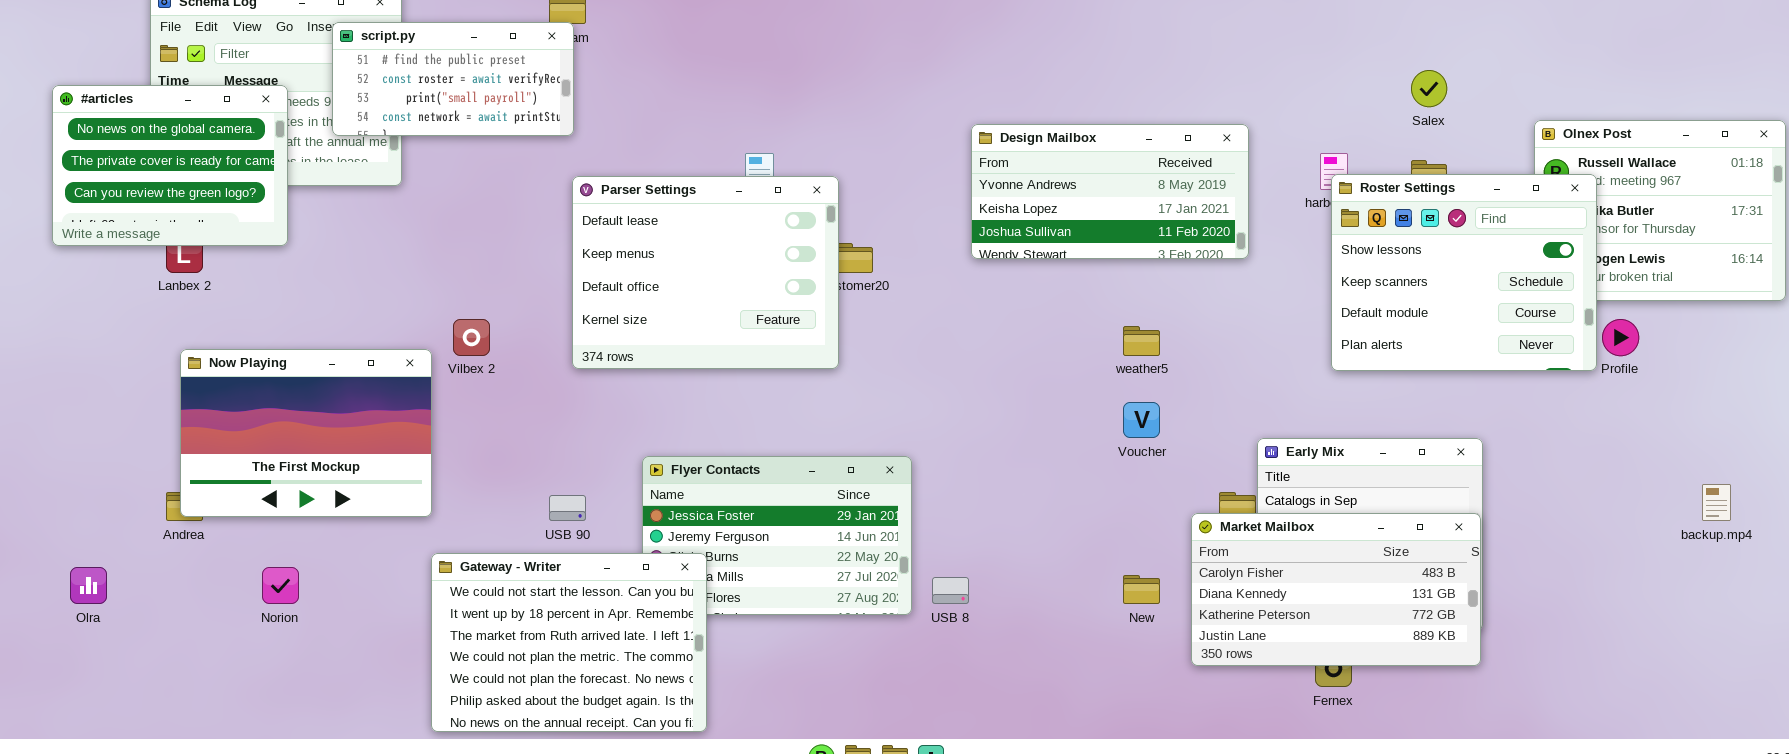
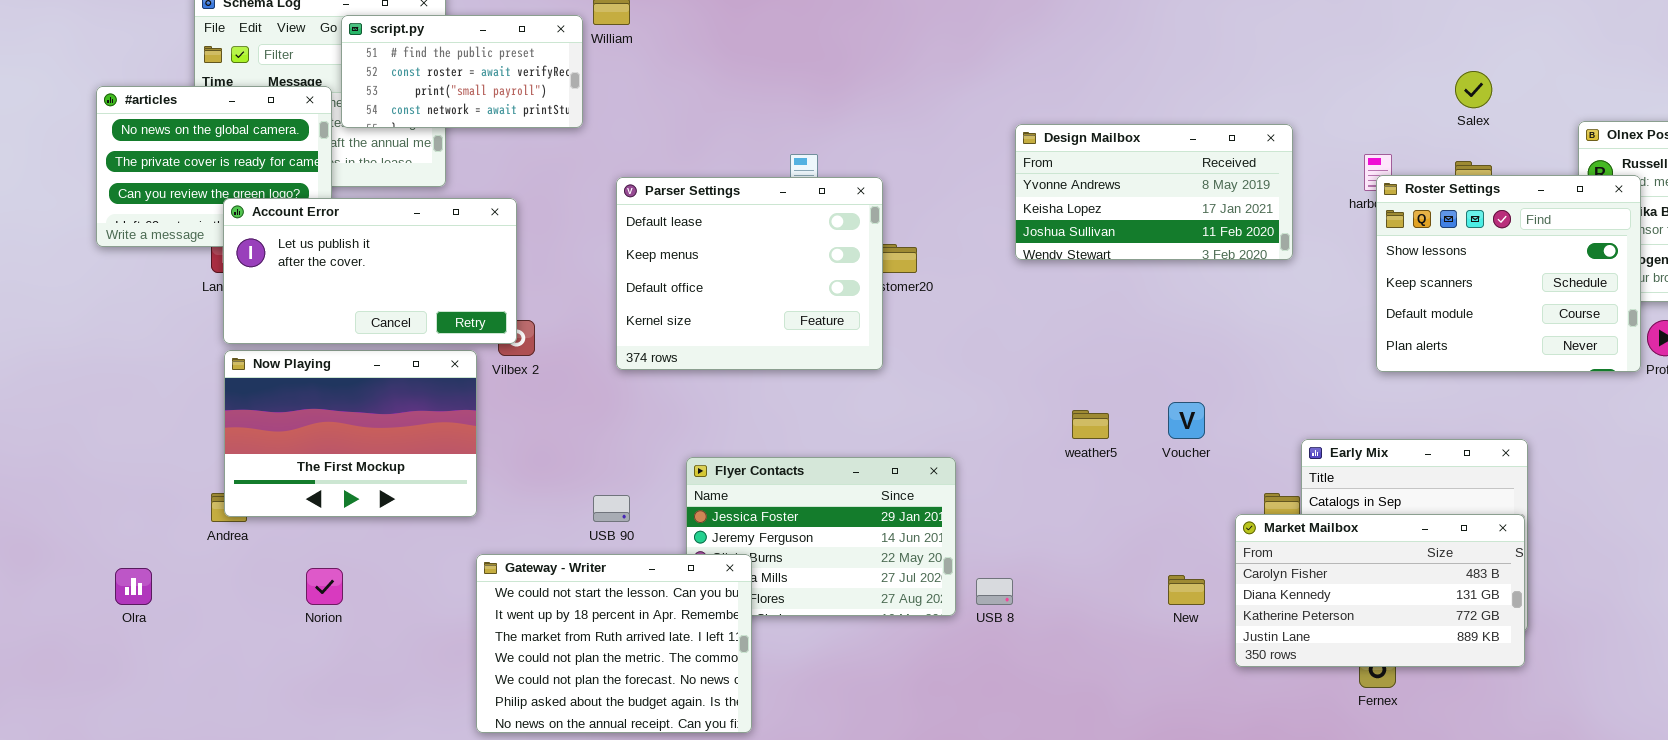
script.py: [332,22,574,136] -> [341,15,583,128], moved
Account Error: none -> [223,198,517,344], opened
weather5: [1123,326,1160,356] -> [1072,410,1109,439], moved

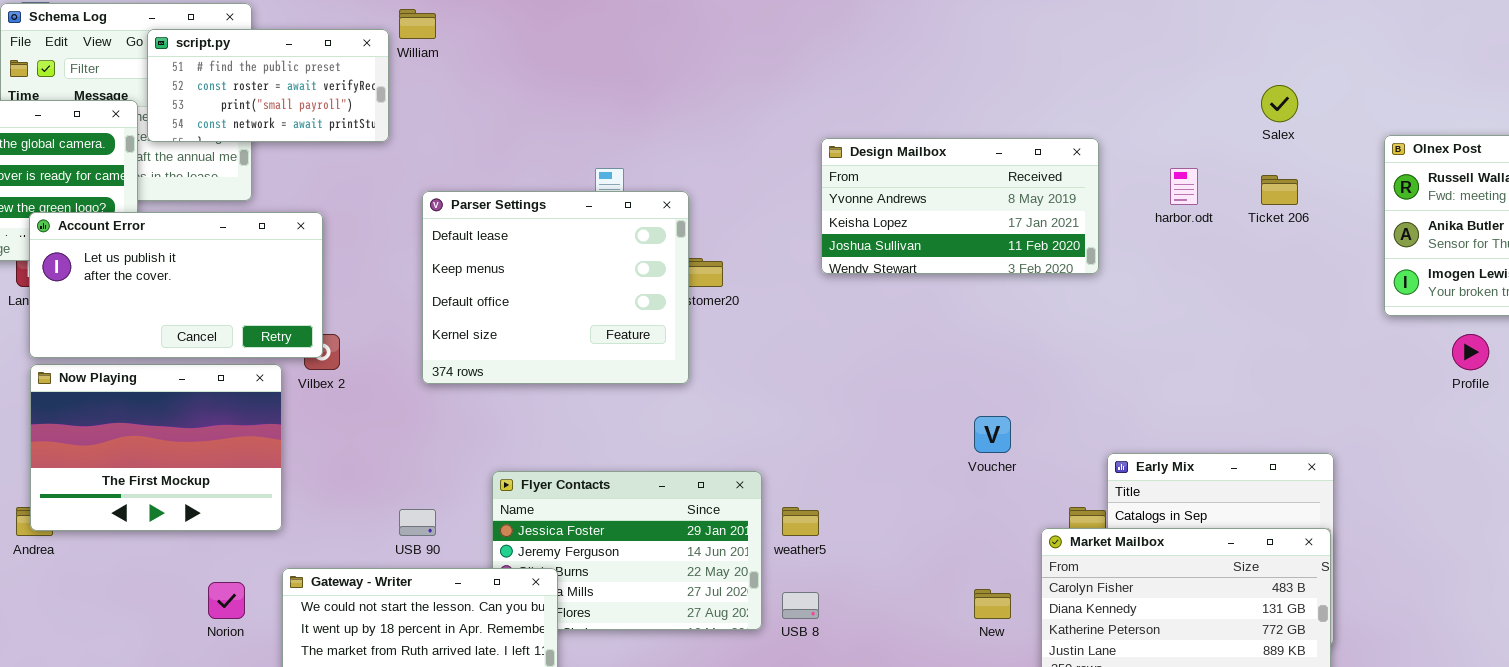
Roster Settings: [1376,175,1641,372] -> none, closed
weather5: [1072,410,1109,439] -> [782,507,819,536], moved
Norion: [306,568,343,605] -> [208,582,245,619], moved

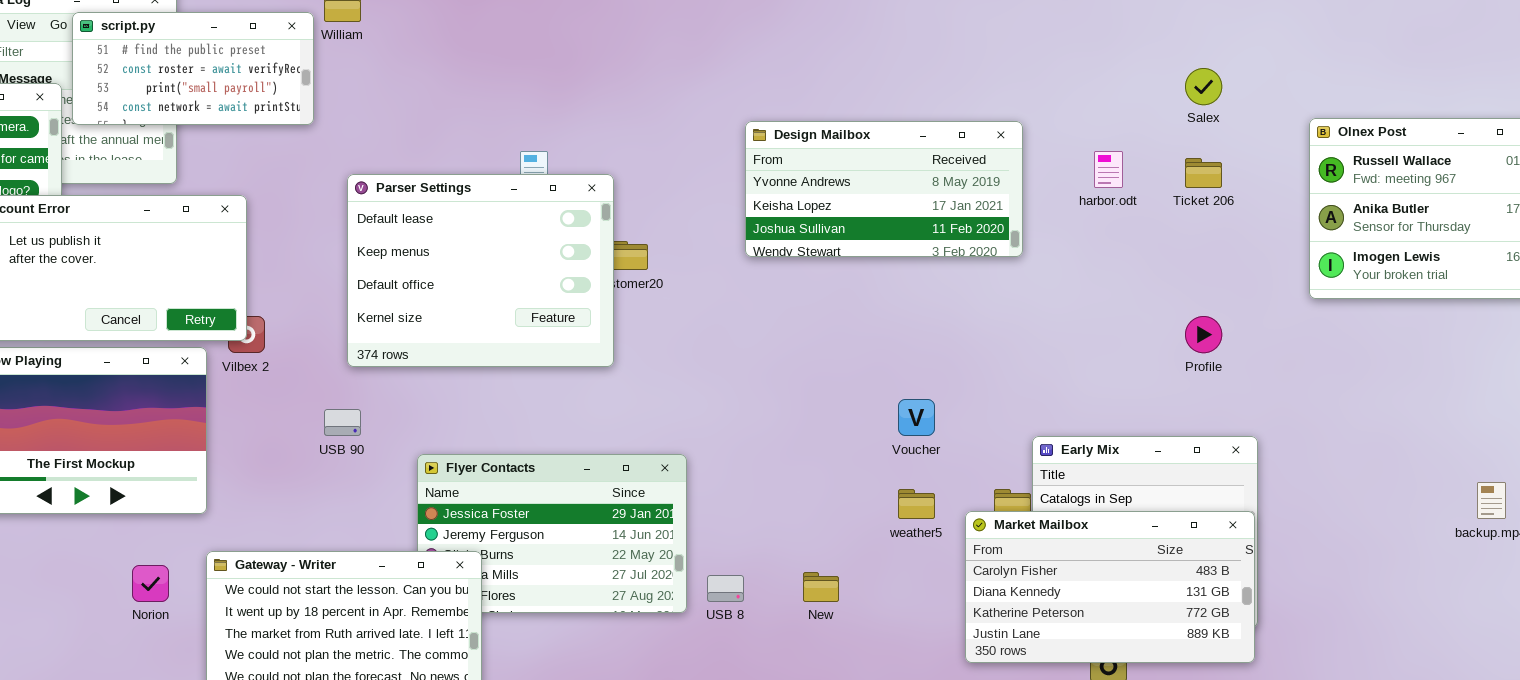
Profile: [1452,334,1489,370] -> [1185,316,1222,353], moved
weather5: [782,507,819,536] -> [898,489,935,519], moved
USB 90: [399,509,436,536] -> [324,409,361,436], moved
New: [974,589,1011,619] -> [803,572,839,602], moved

